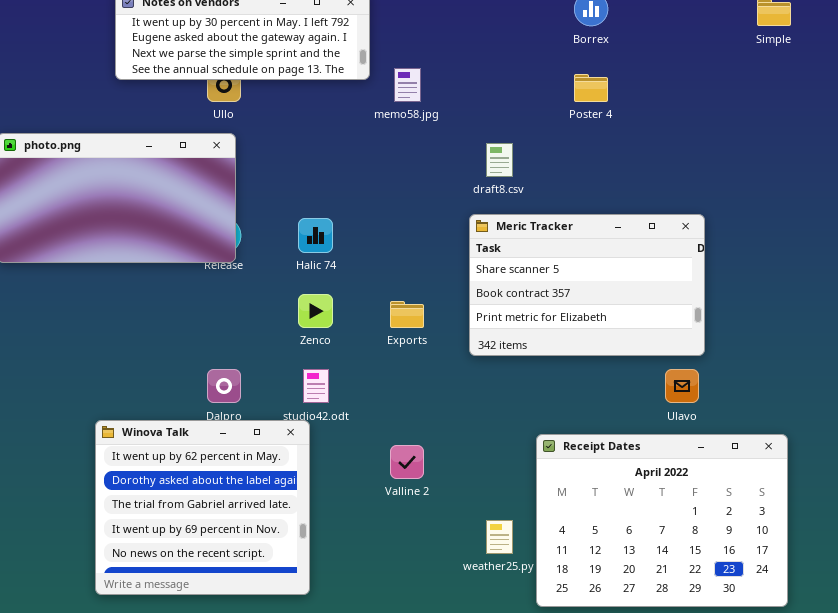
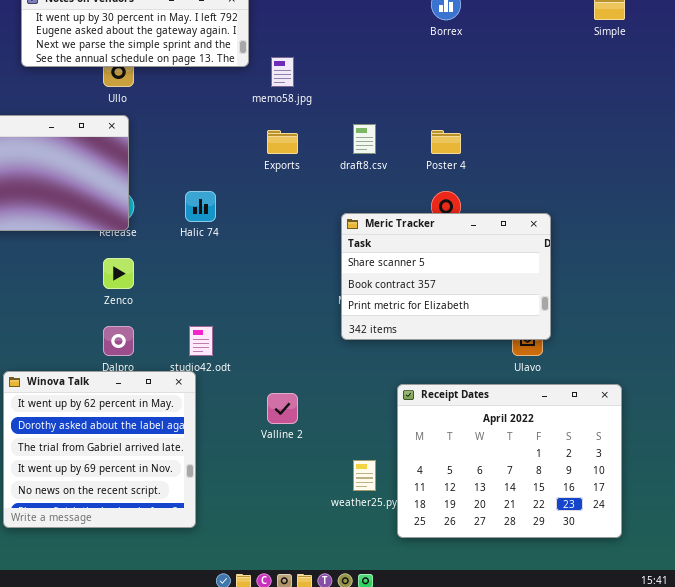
Poster 4: [574,74,608,102] -> [431,130,461,154], moved
Meric Tracker: [469,214,705,356] -> [341,213,551,340], moved
Zenco: [298,294,333,328] -> [103,258,134,289], moved
Exports: [390,301,424,328] -> [267,130,298,154], moved

